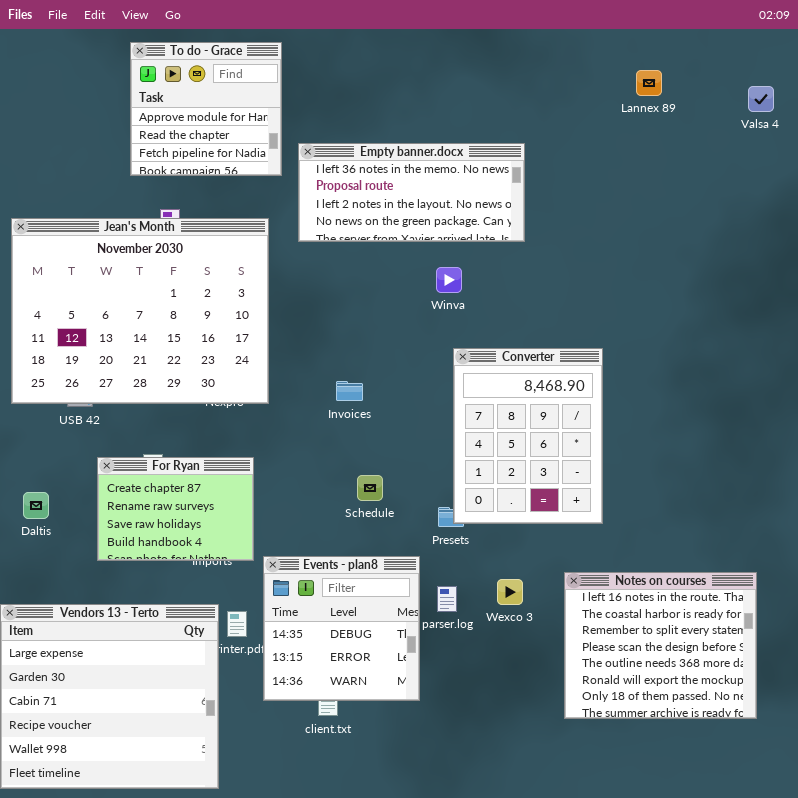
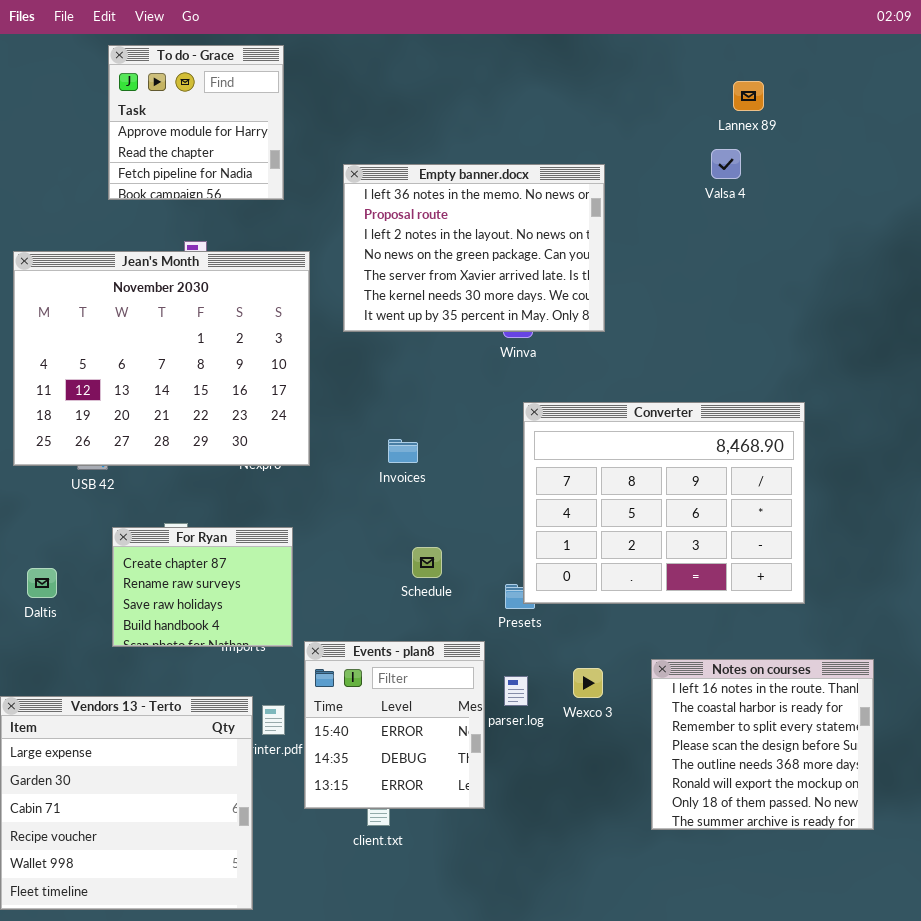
To do - Grace: [130,42,282,176] -> [108,45,284,200], moved
Valsa 4: [748,86,774,112] -> [711,149,741,179], moved
Empty banner.docx: [298,143,525,242] -> [343,164,605,332], resized
Converter: [453,348,603,524] -> [523,402,805,604], resized
Events - plan8: [263,556,420,701] -> [304,641,485,809], scrolled up 1 row

